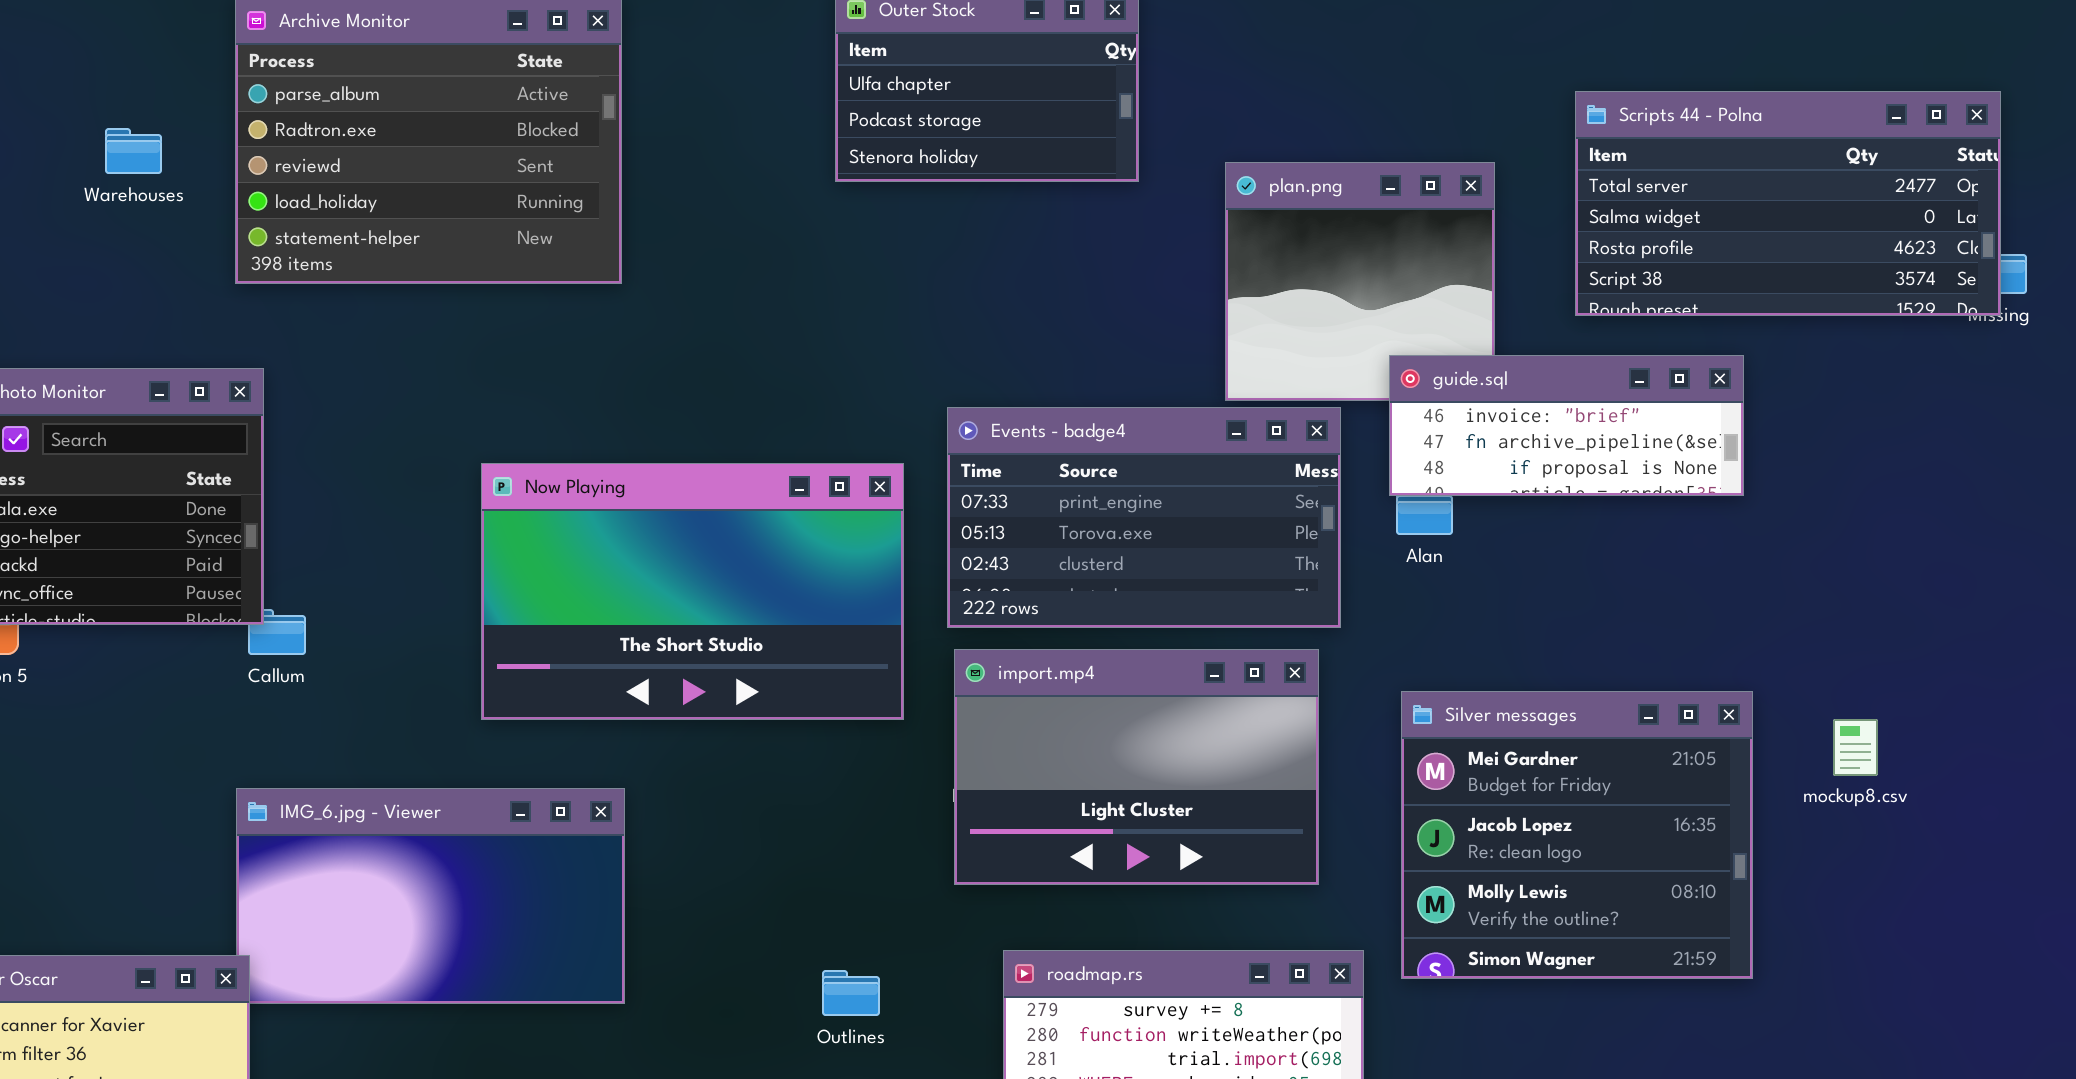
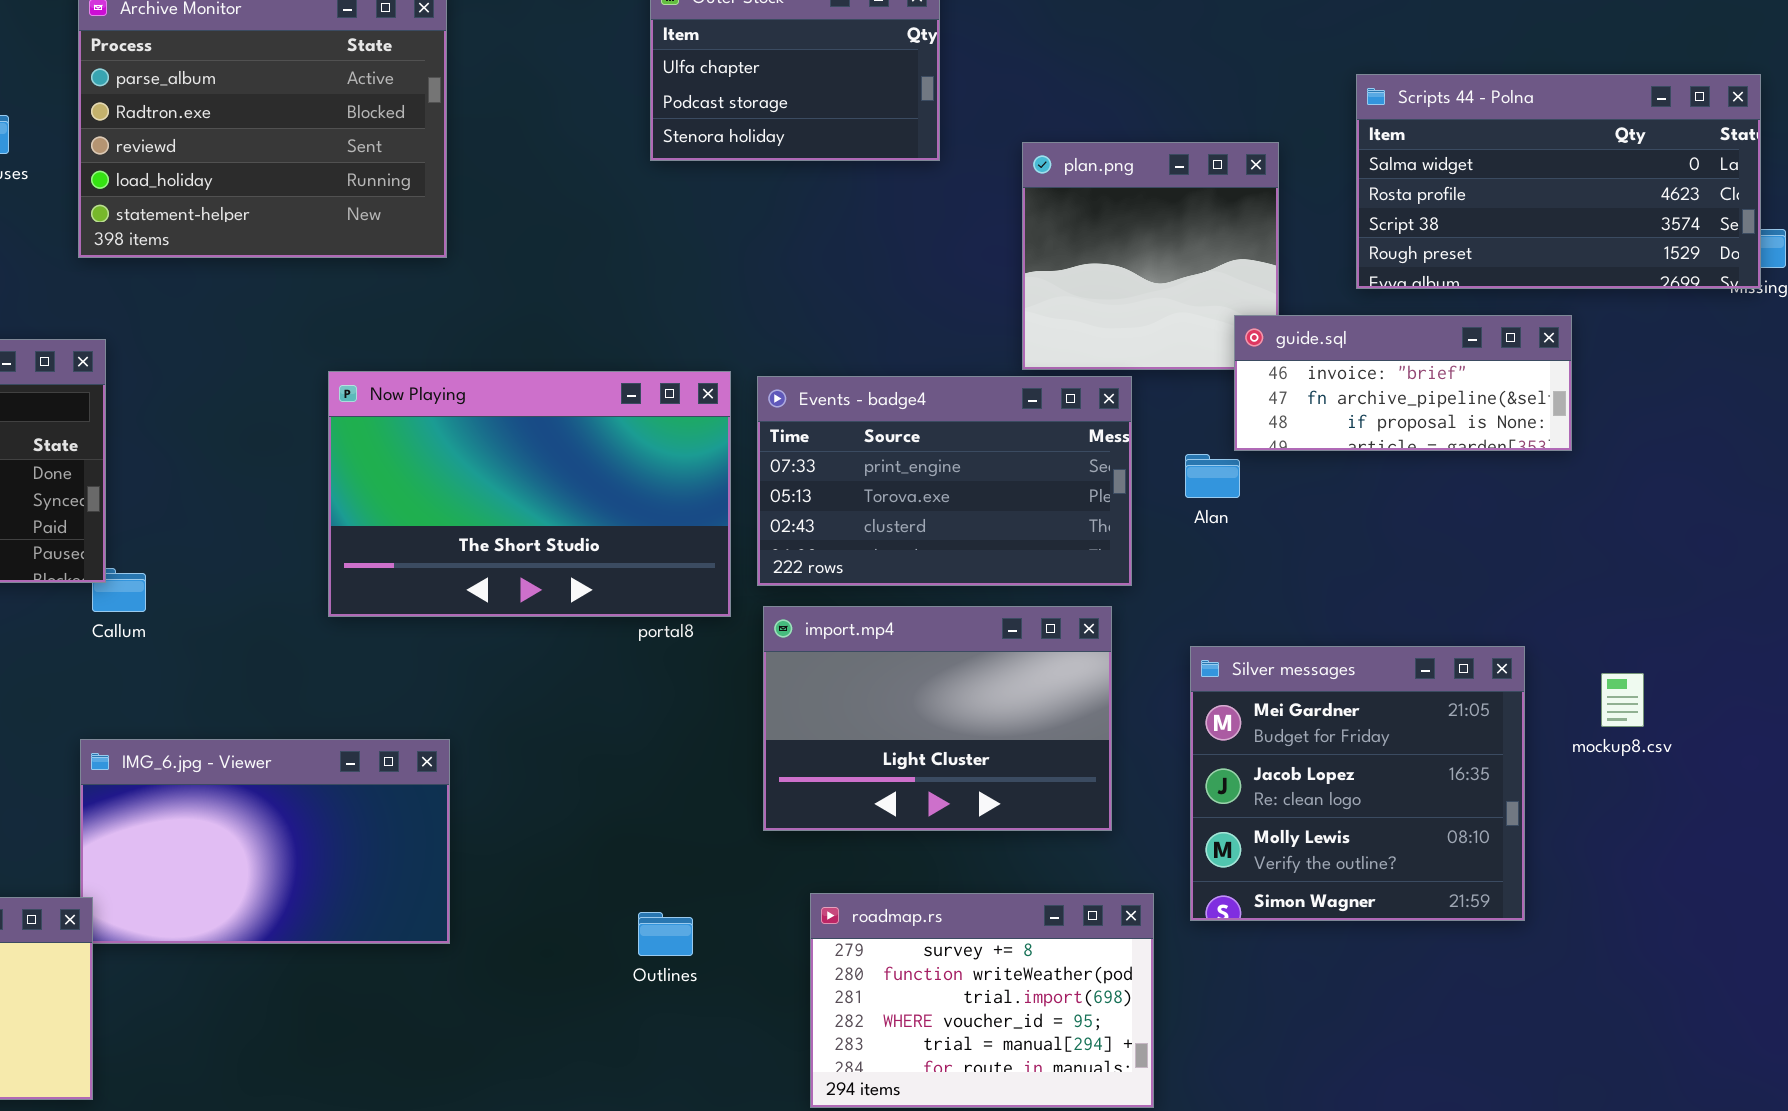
Scripts 44 - Polna: [1575,91,2001,316] -> [1356,74,1761,289], scrolled down 1 row
guide.sql: [1389,355,1744,496] -> [1234,315,1572,451], moved
Now Playing: [481,463,904,720] -> [328,371,731,617], moved

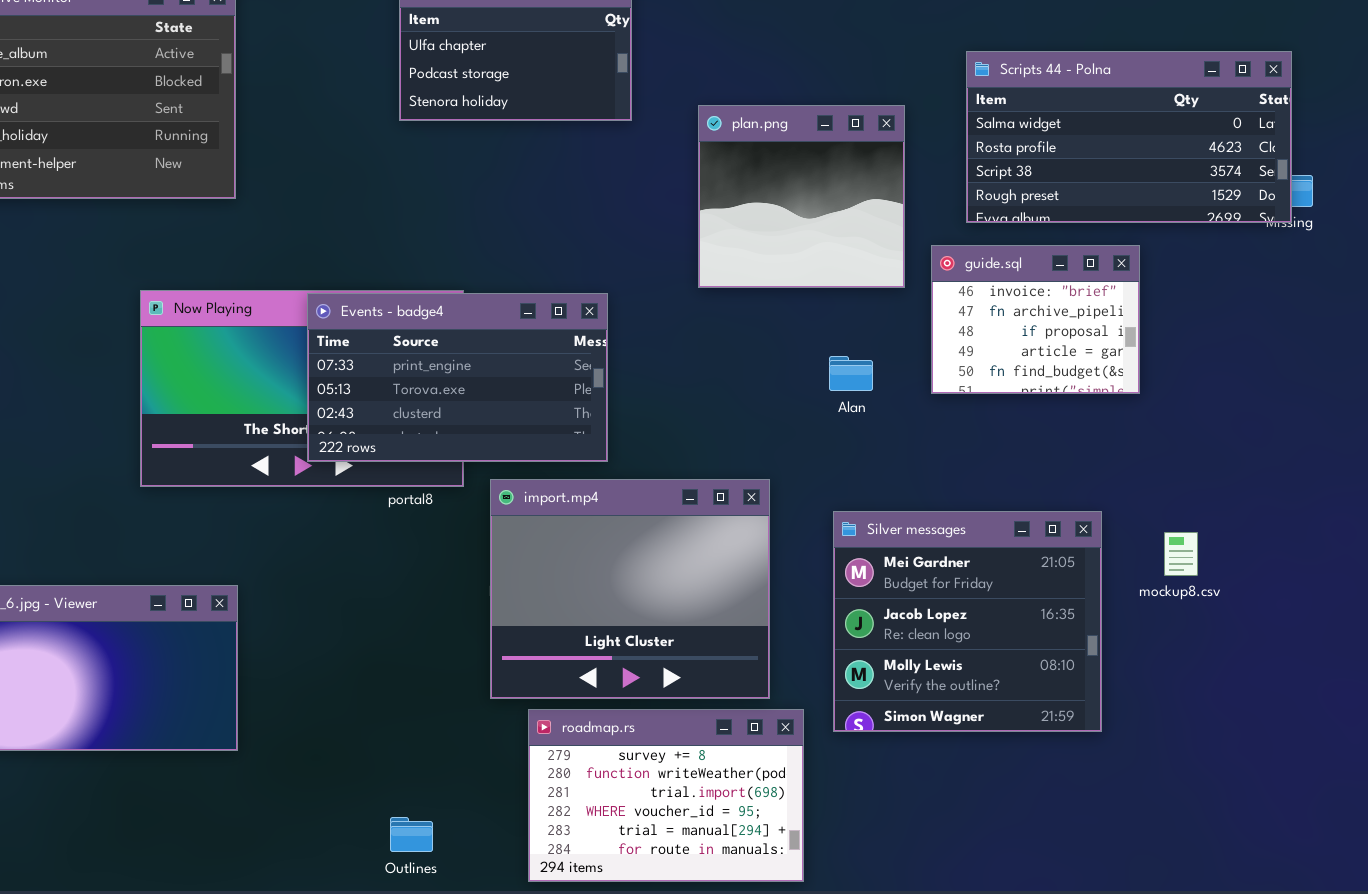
guide.sql: [1234,315,1572,451] -> [931,245,1140,394], resized
Events - badge4: [757,376,1132,586] -> [307,293,608,462], moved
import.mp4: [763,606,1112,831] -> [490,479,770,699], resized
Outlines: [638,912,693,956] -> [390,817,433,852], moved

